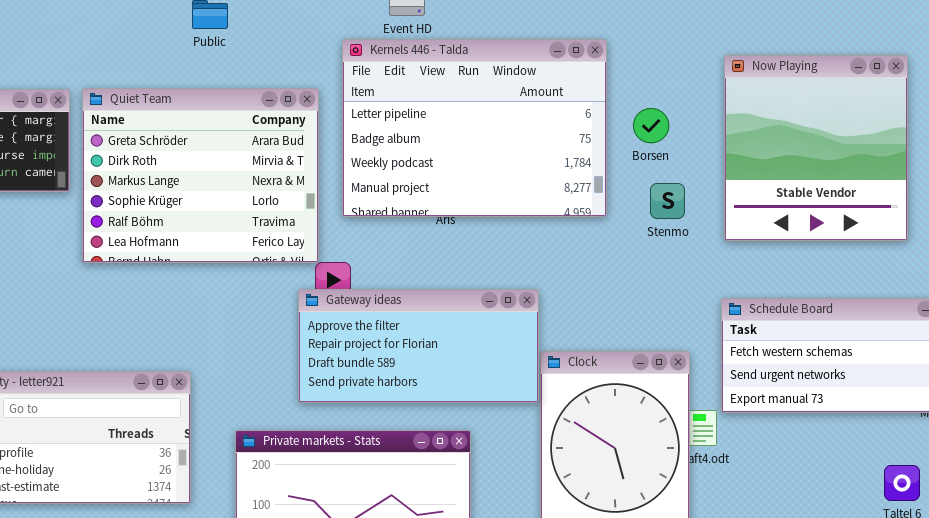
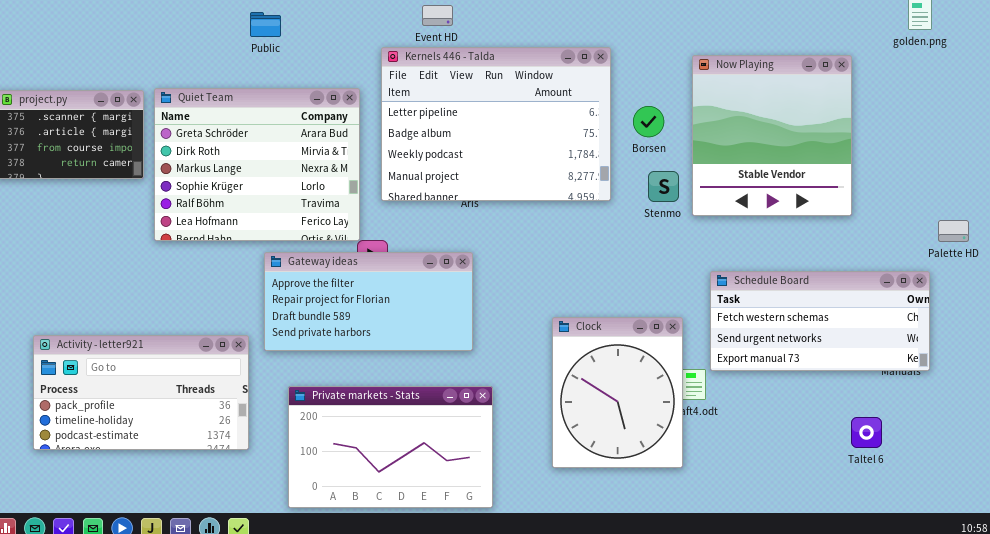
Now Playing: [724,55,908,241] -> [692,55,852,216], moved
Gateway ideas: [298,289,539,403] -> [264,252,473,351], moved

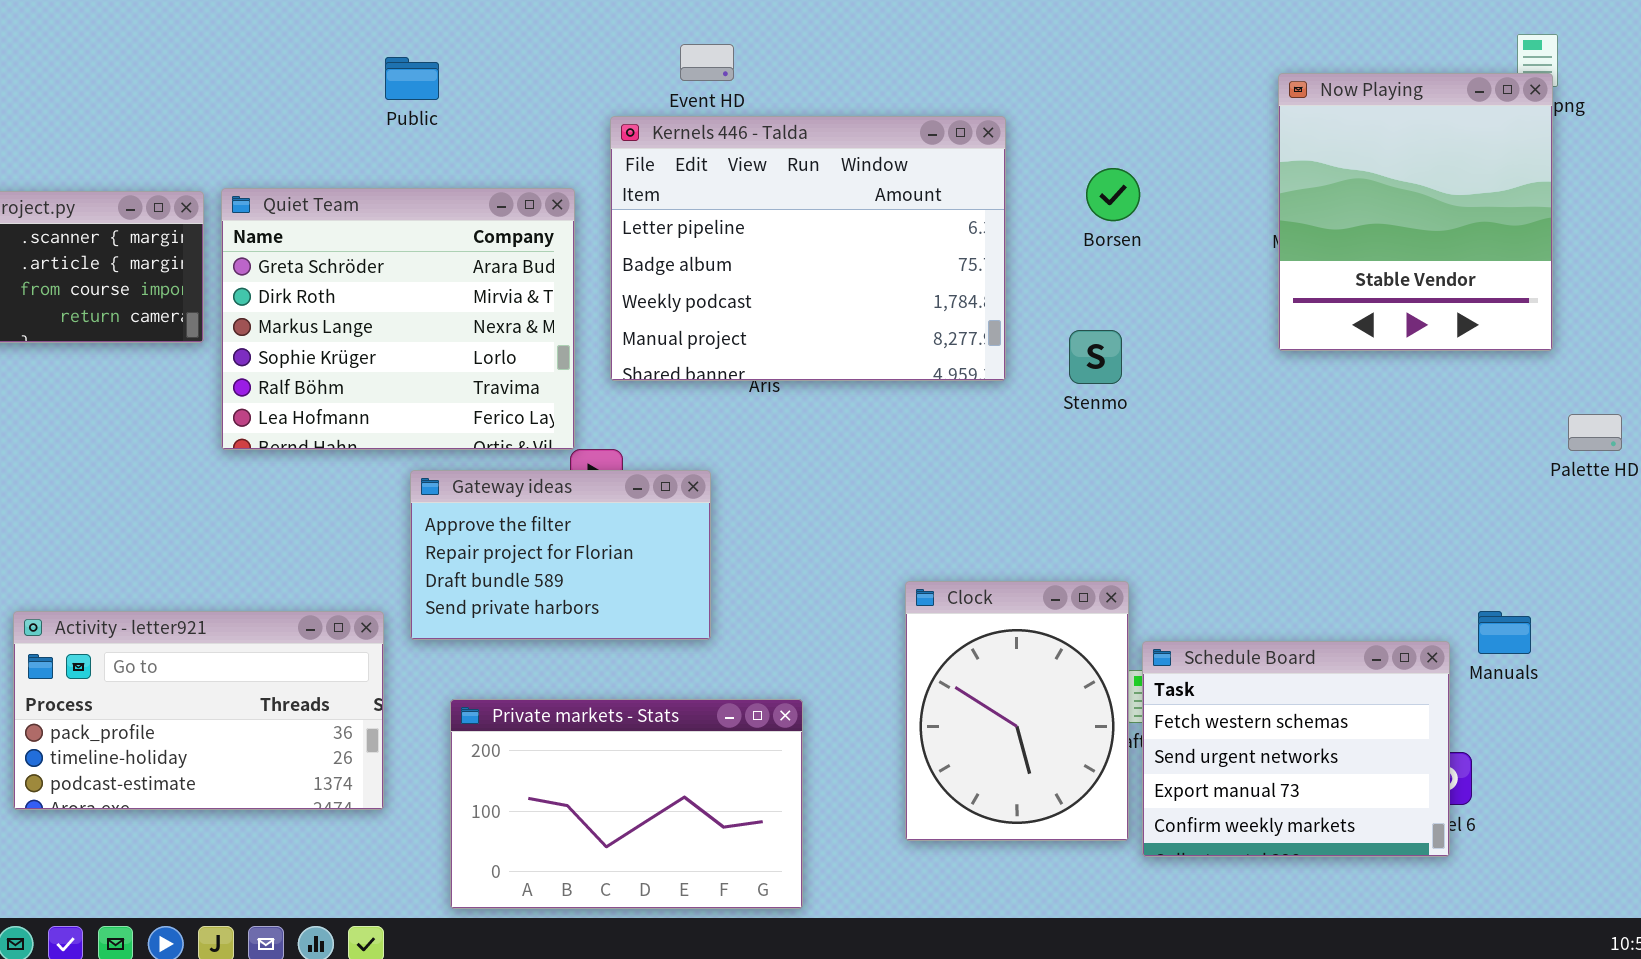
Now Playing: [692,55,852,216] -> [1278,73,1553,351], moved
Borsen: [633,106,664,137] -> [1086,168,1140,221], moved
Gateway ideas: [264,252,473,351] -> [410,470,711,640], resized
Schedule Board: [710,271,930,371] -> [1142,641,1450,857], moved, resized

